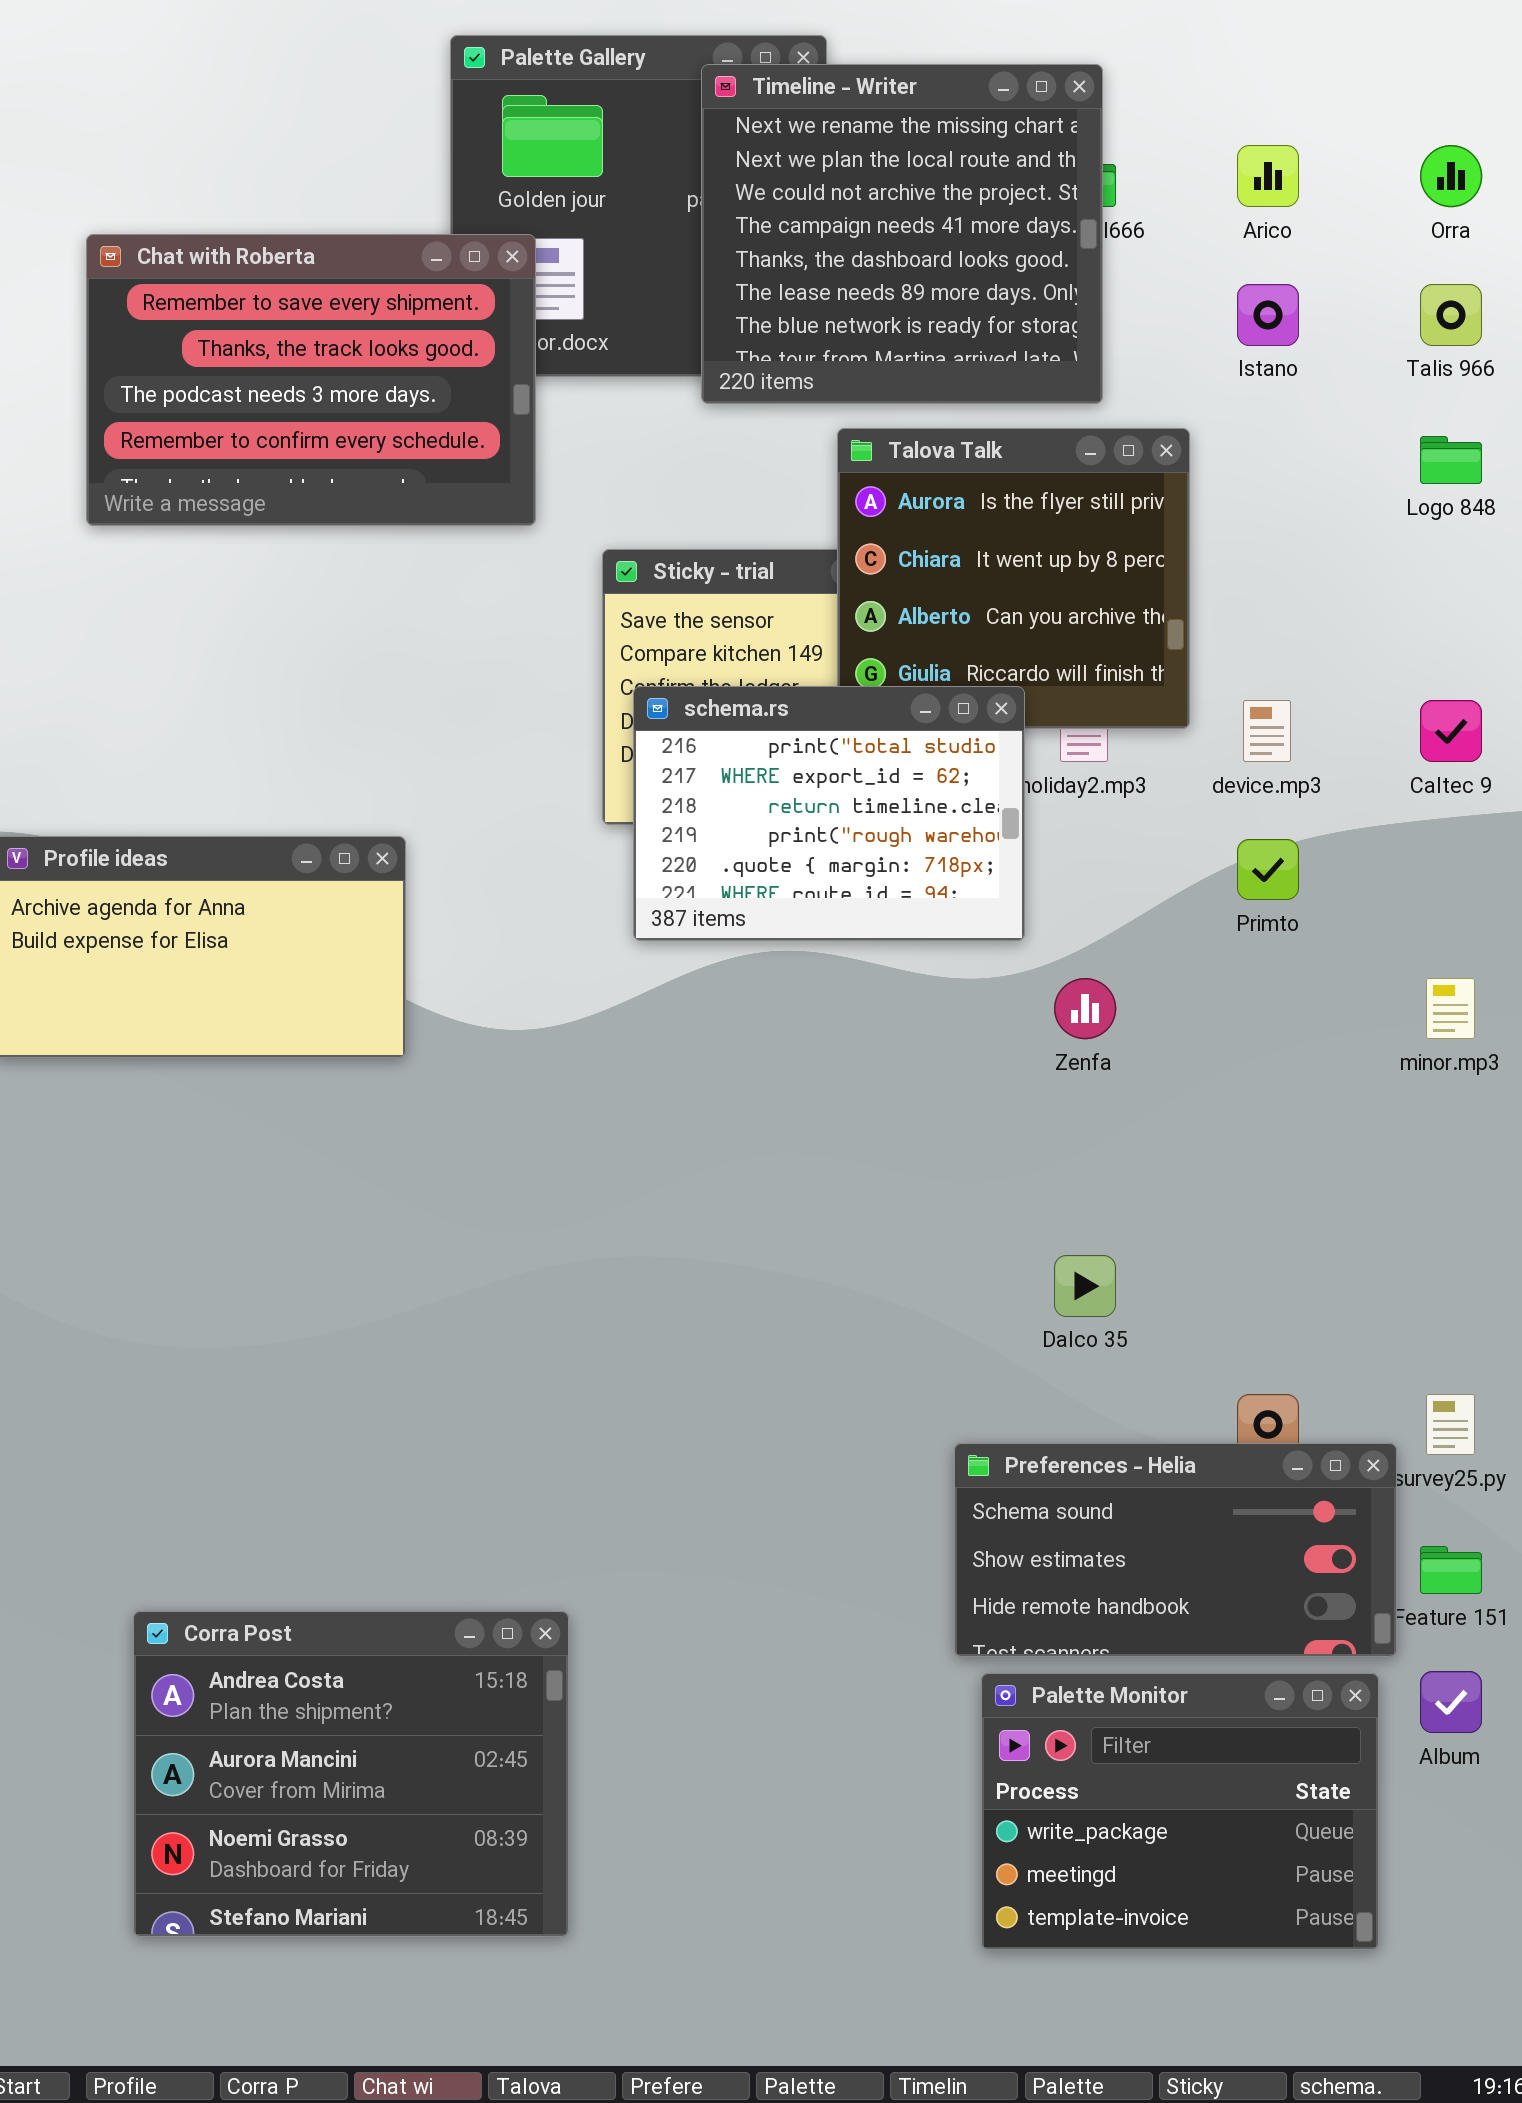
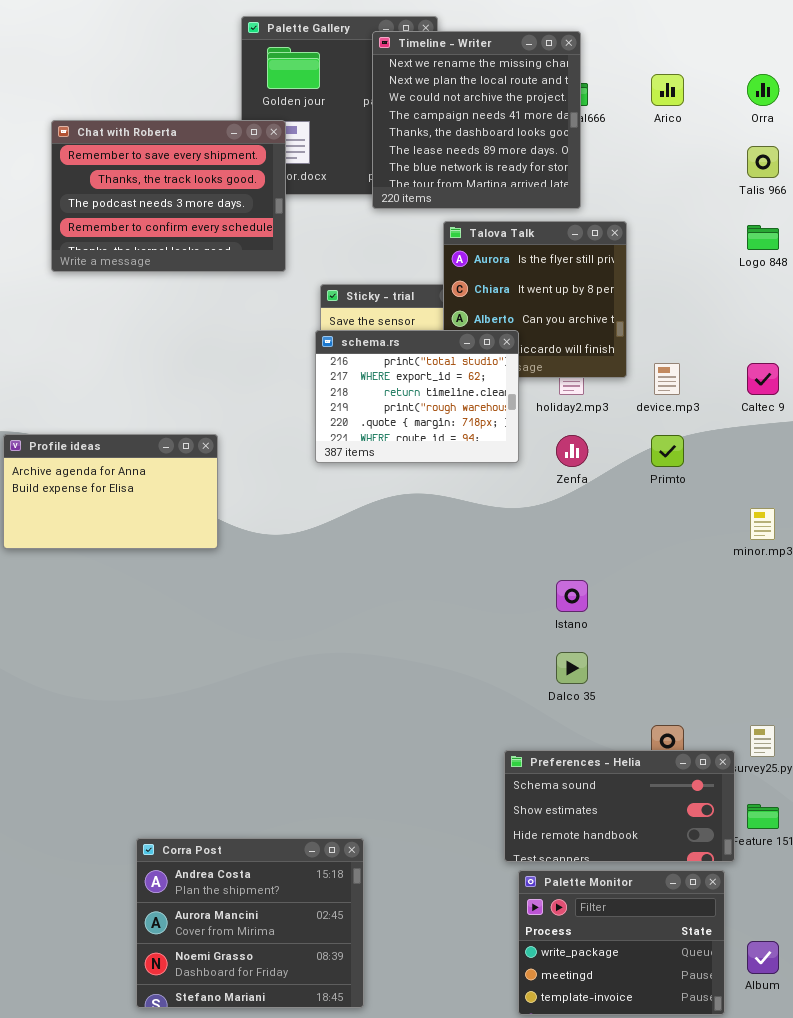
Istano: [1237,284,1299,346] -> [556,580,588,612], moved
schema.rs: [633,686,1025,941] -> [315,330,519,463], moved
Zenfa: [1054,978,1116,1039] -> [556,435,588,467], moved
Corra Post: [133,1611,569,1937] -> [136,838,364,1008], moved
Album: [1420,1671,1482,1733] -> [747,941,779,974], moved

